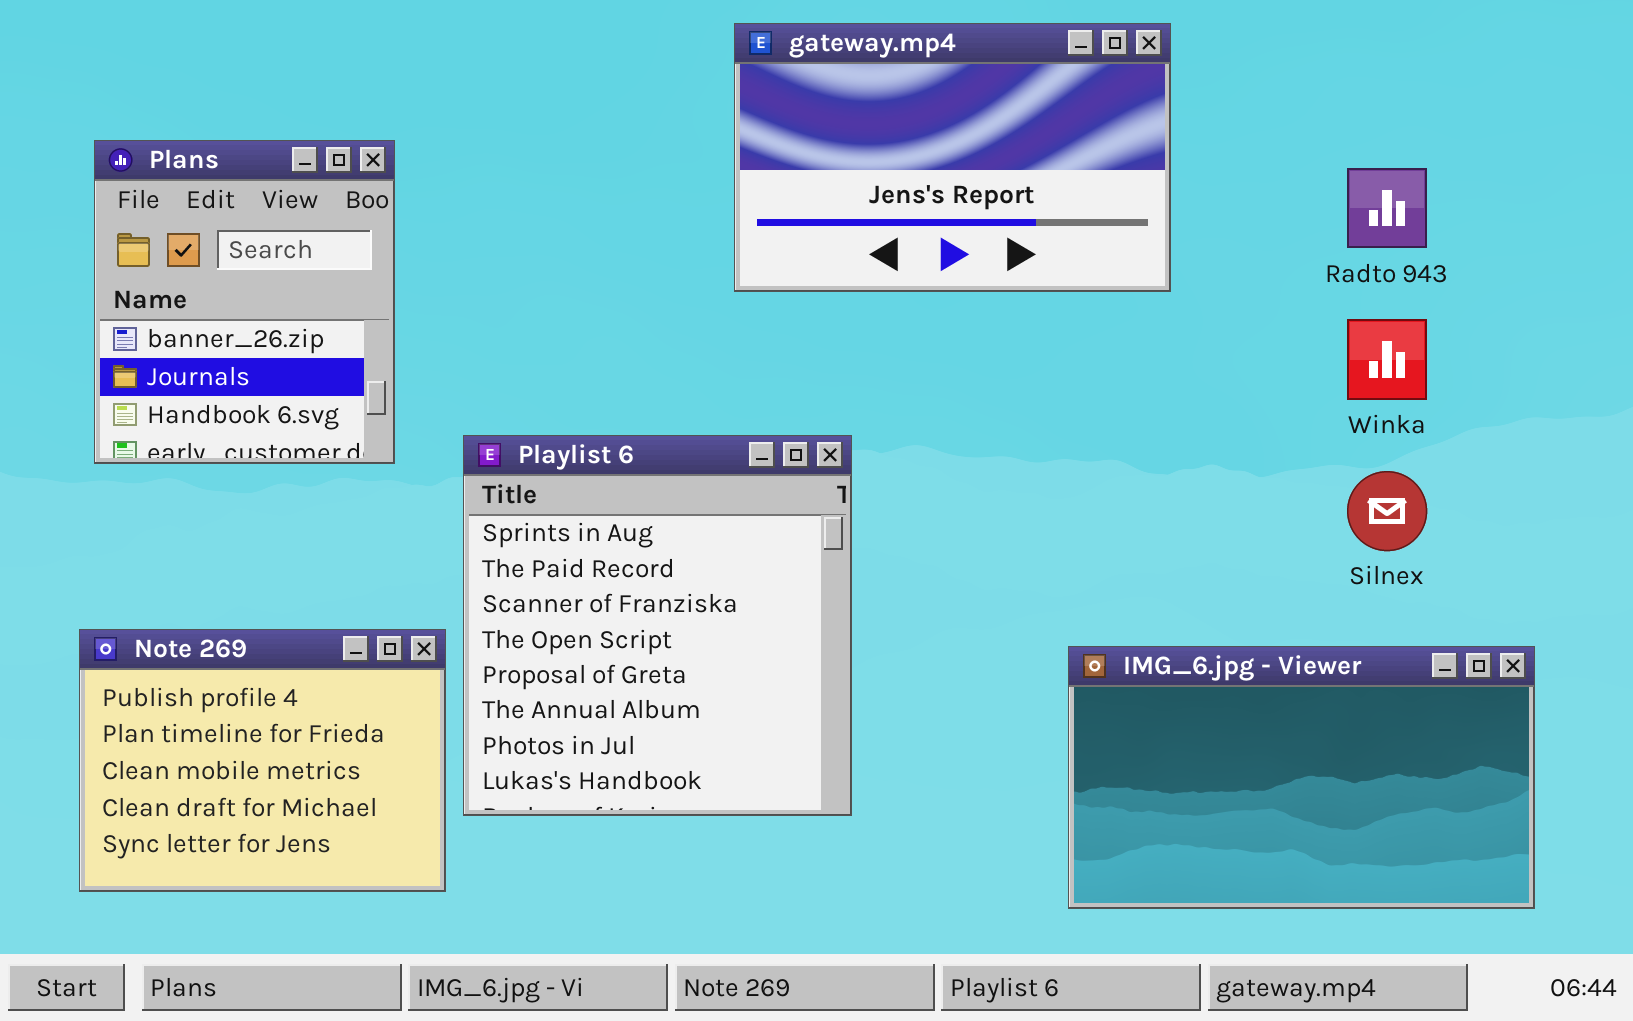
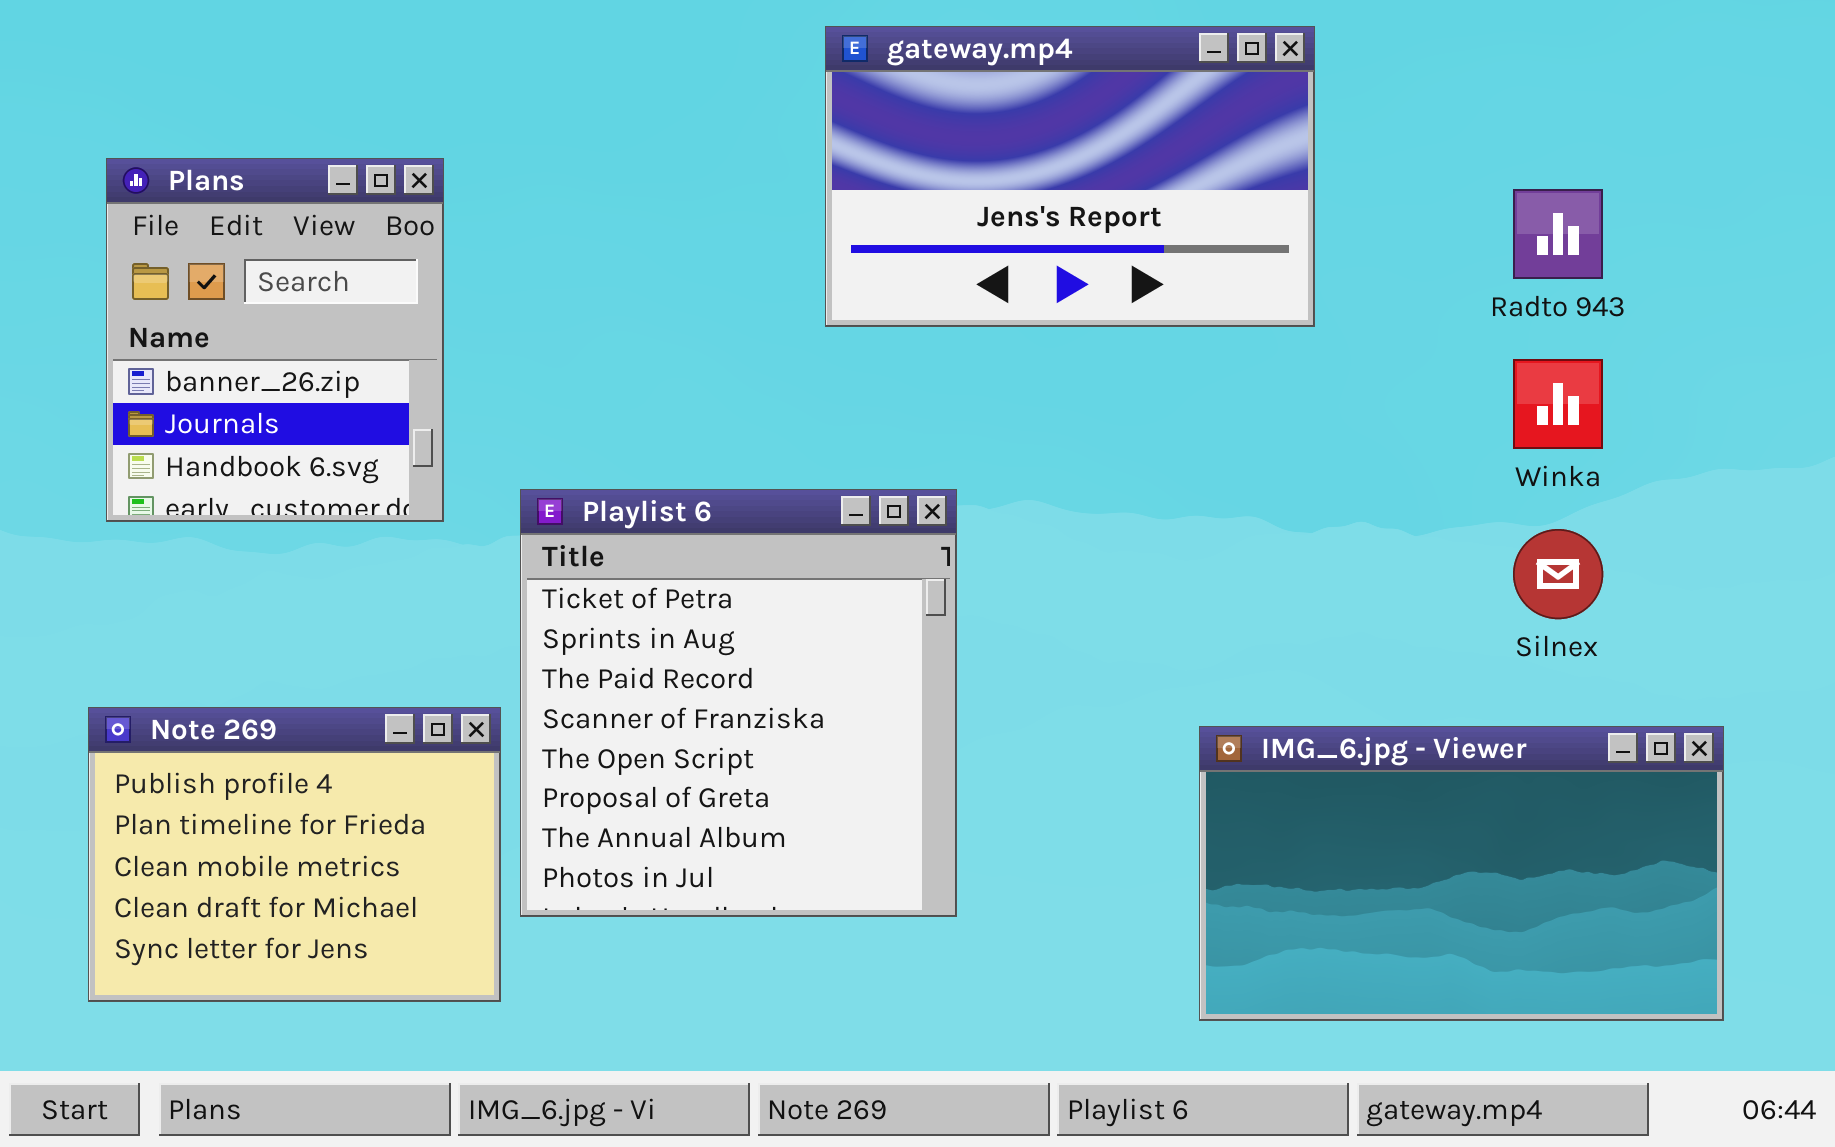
Playlist 6: [463,435,852,816] -> [520,489,957,917], scrolled up 1 row

